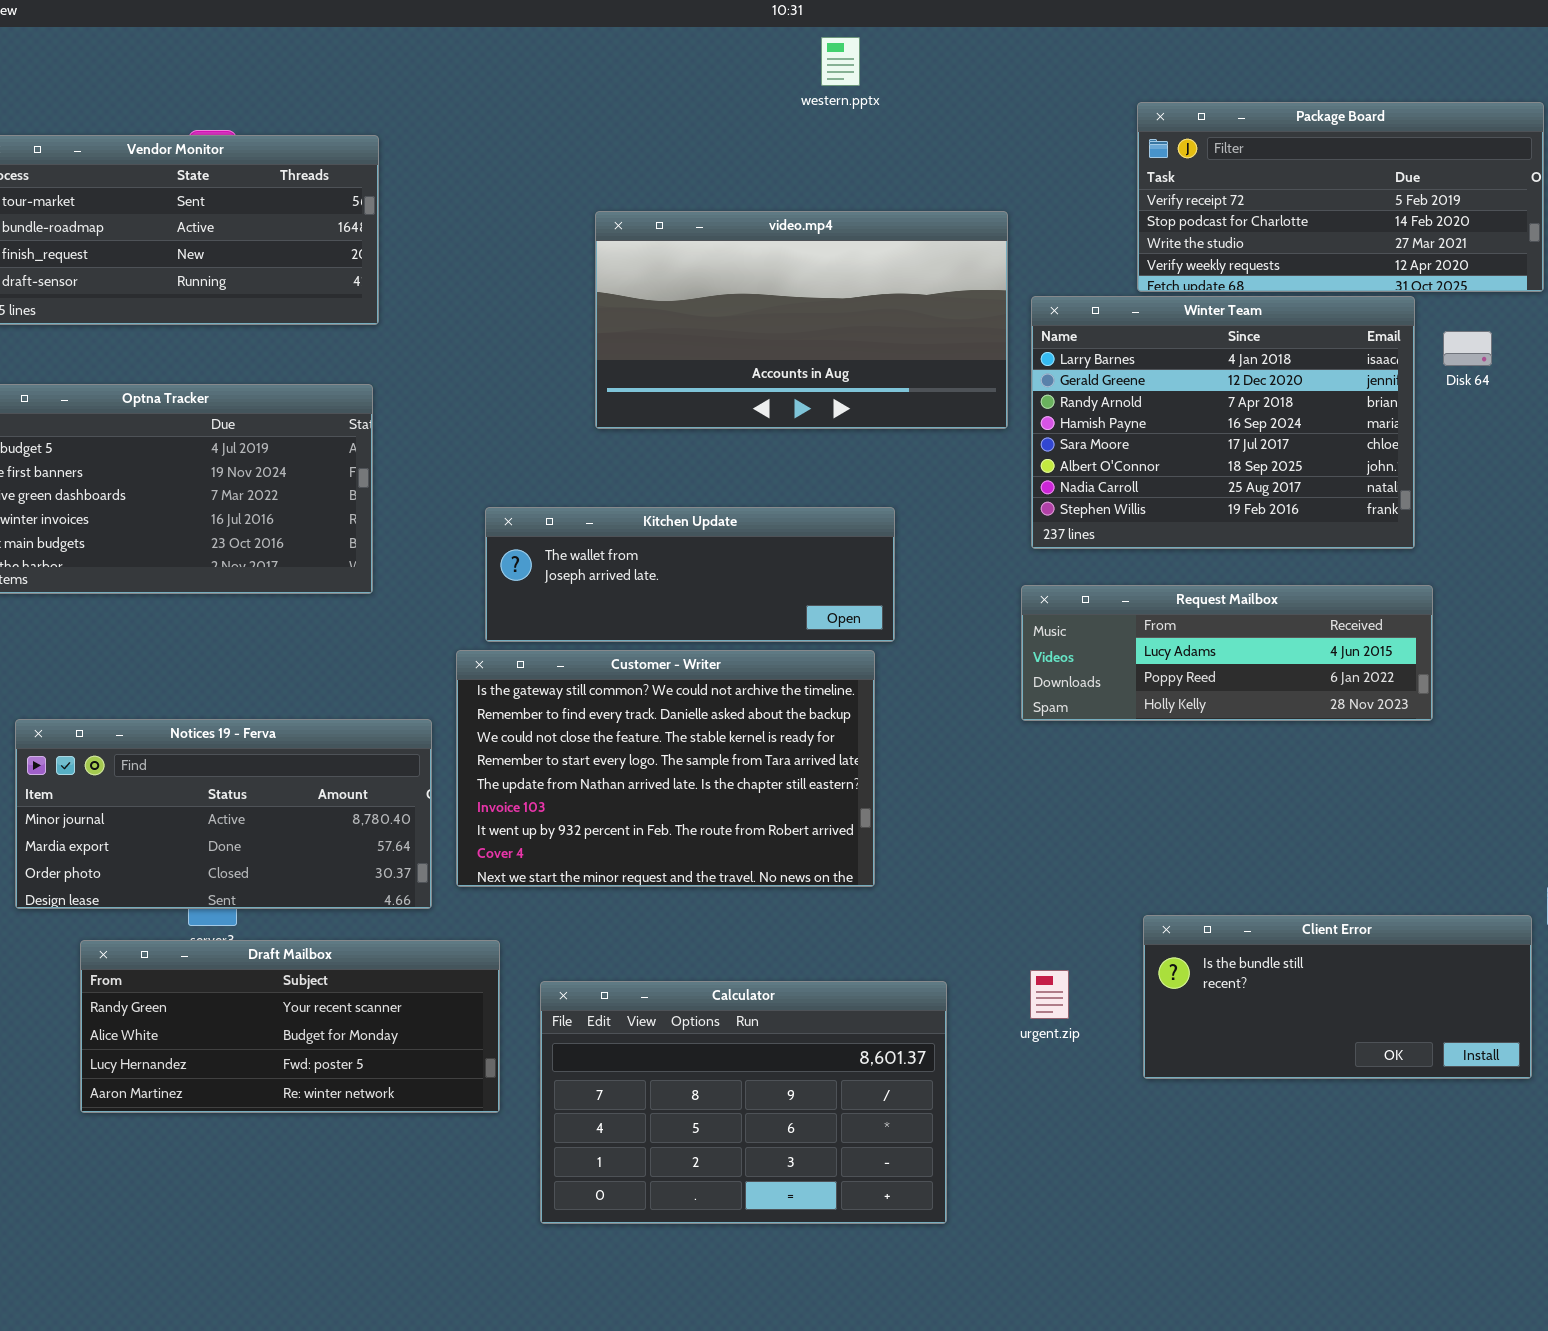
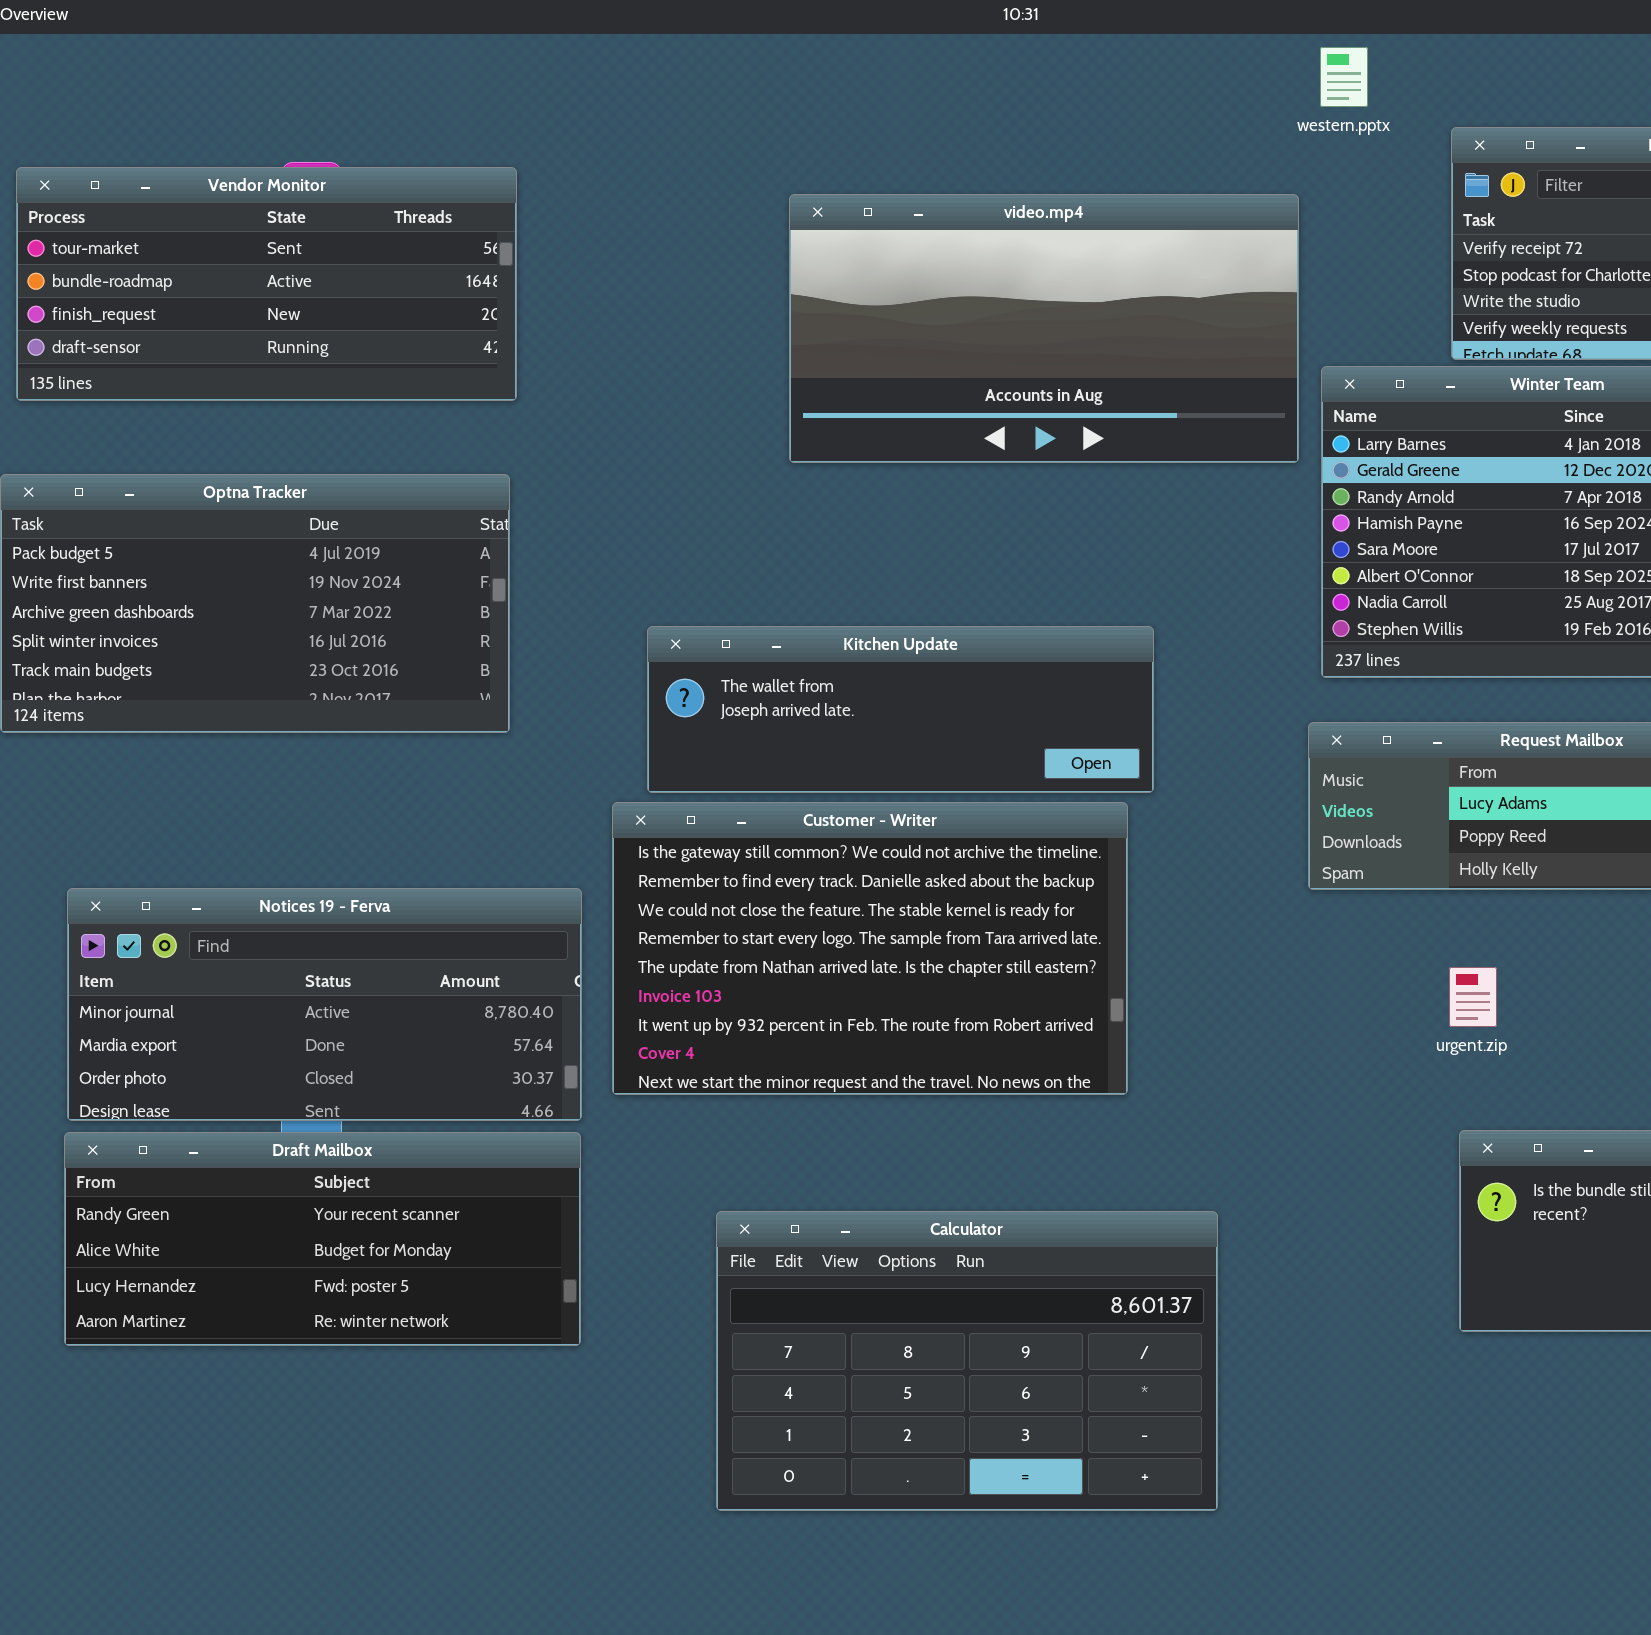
western.pptx: [821,37,860,86] -> [1320,47,1368,107], moved
video.mp4: [595,211,1008,429] -> [789,194,1299,463], moved
Draft Mailbox: [80,940,500,1113] -> [64,1132,581,1346], moved
urgent.zip: [1030,970,1069,1019] -> [1449,967,1497,1027], moved

